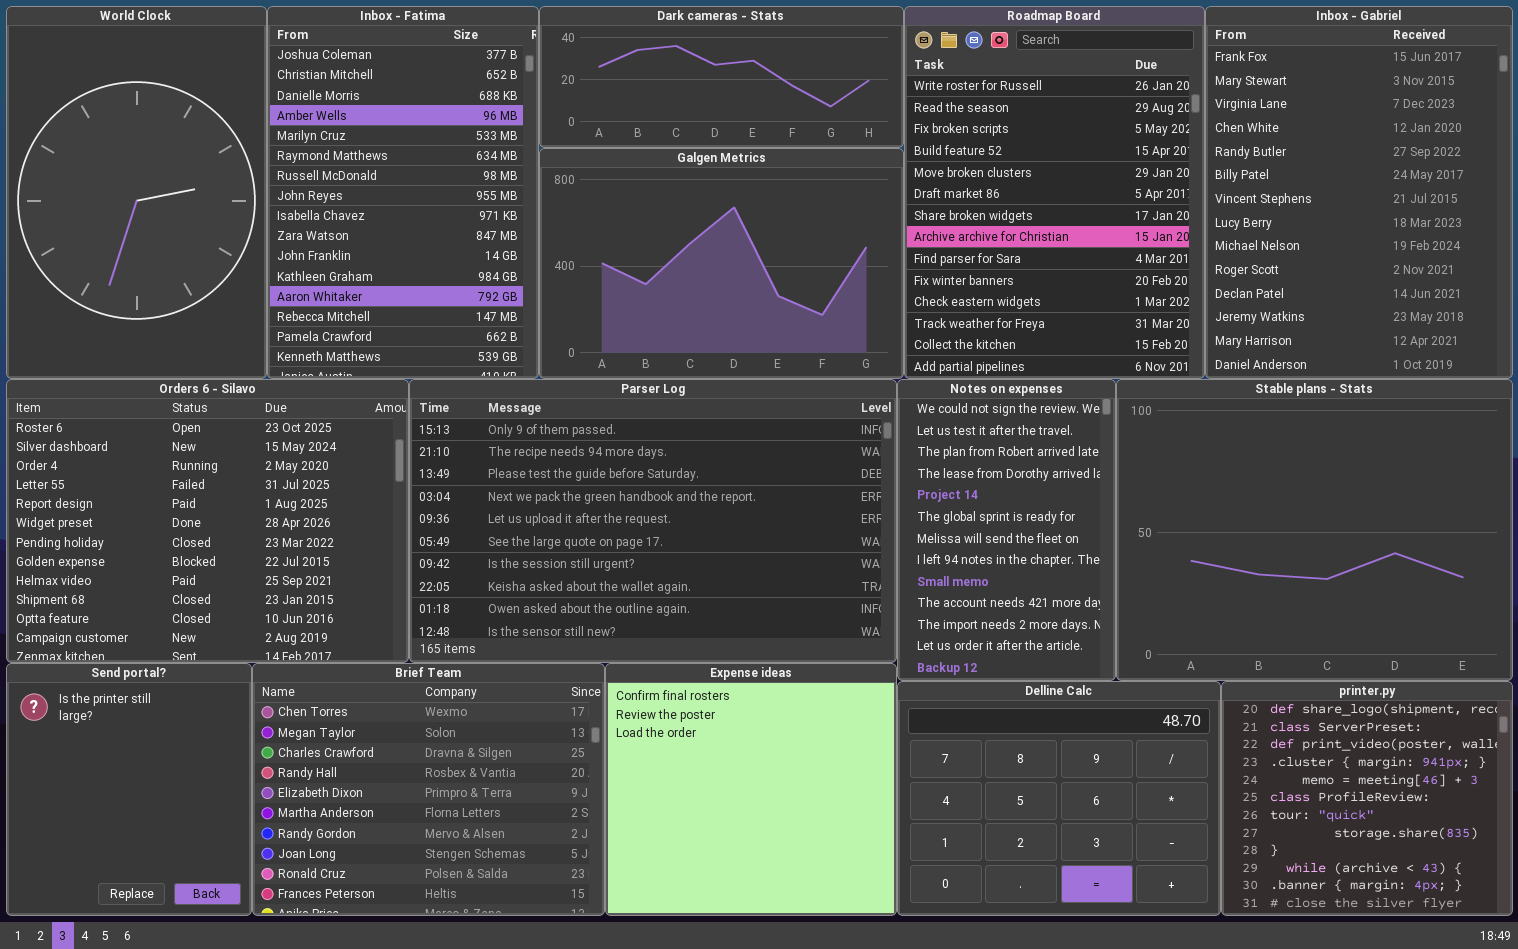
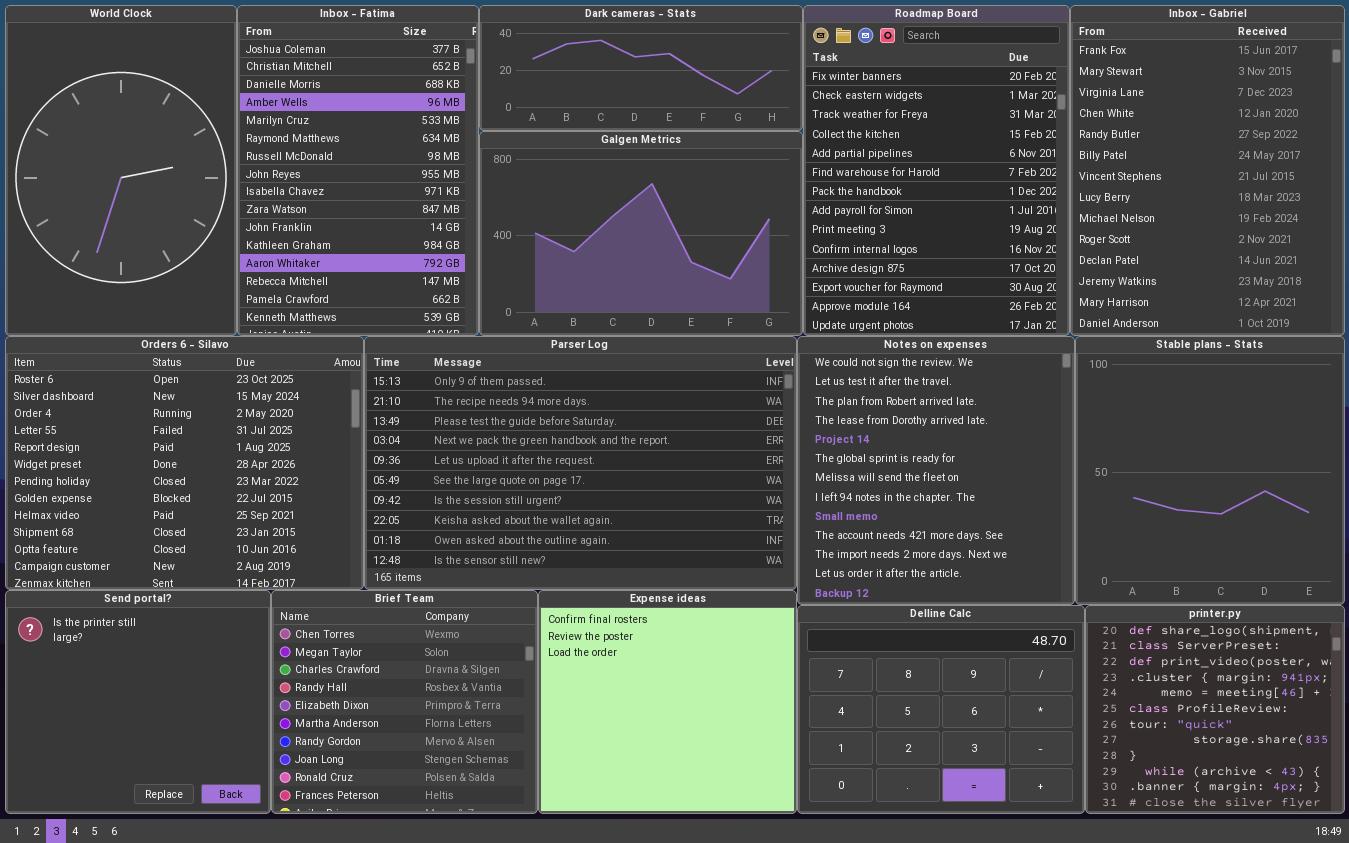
Roadmap Board: [904,6,1205,379] -> [803,5,1070,336], scrolled down 9 rows
Notes on expenses: [897,379,1116,681] -> [797,336,1075,605], resized
Stable plans - Stats: [1116,379,1513,681] -> [1075,336,1345,605], resized
Send portal?: [6,663,252,916] -> [5,590,271,814], resized
Brief Team: [252,663,605,916] -> [271,590,538,814], resized

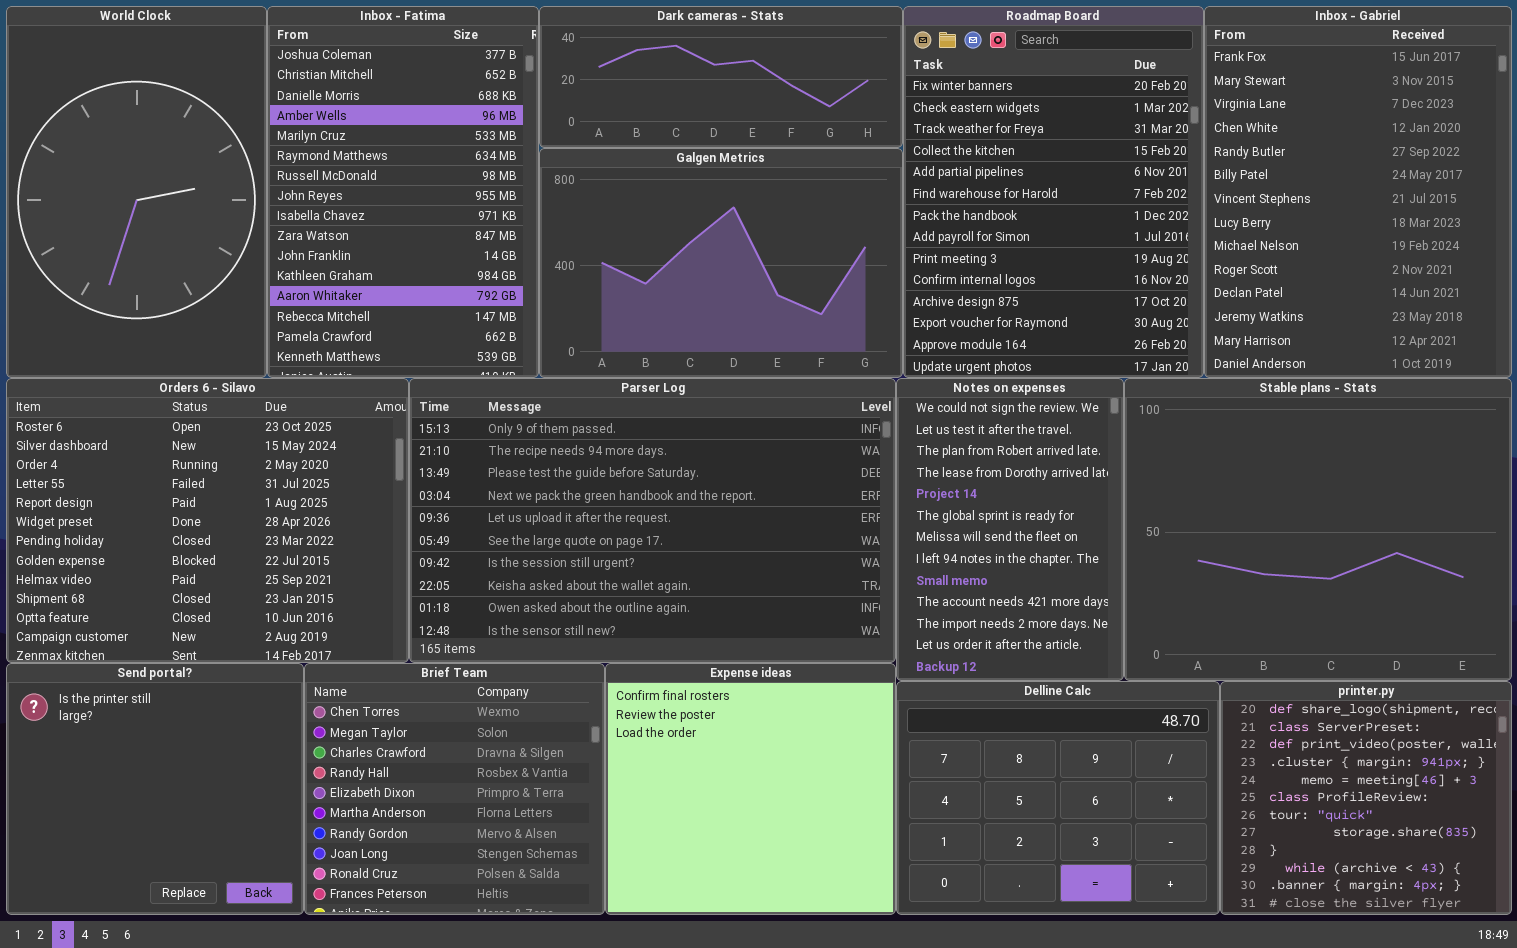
Notes on expenses: [797,336,1075,605] -> [896,378,1124,681], resized
Stable plans - Stats: [1075,336,1345,605] -> [1124,378,1512,681], resized

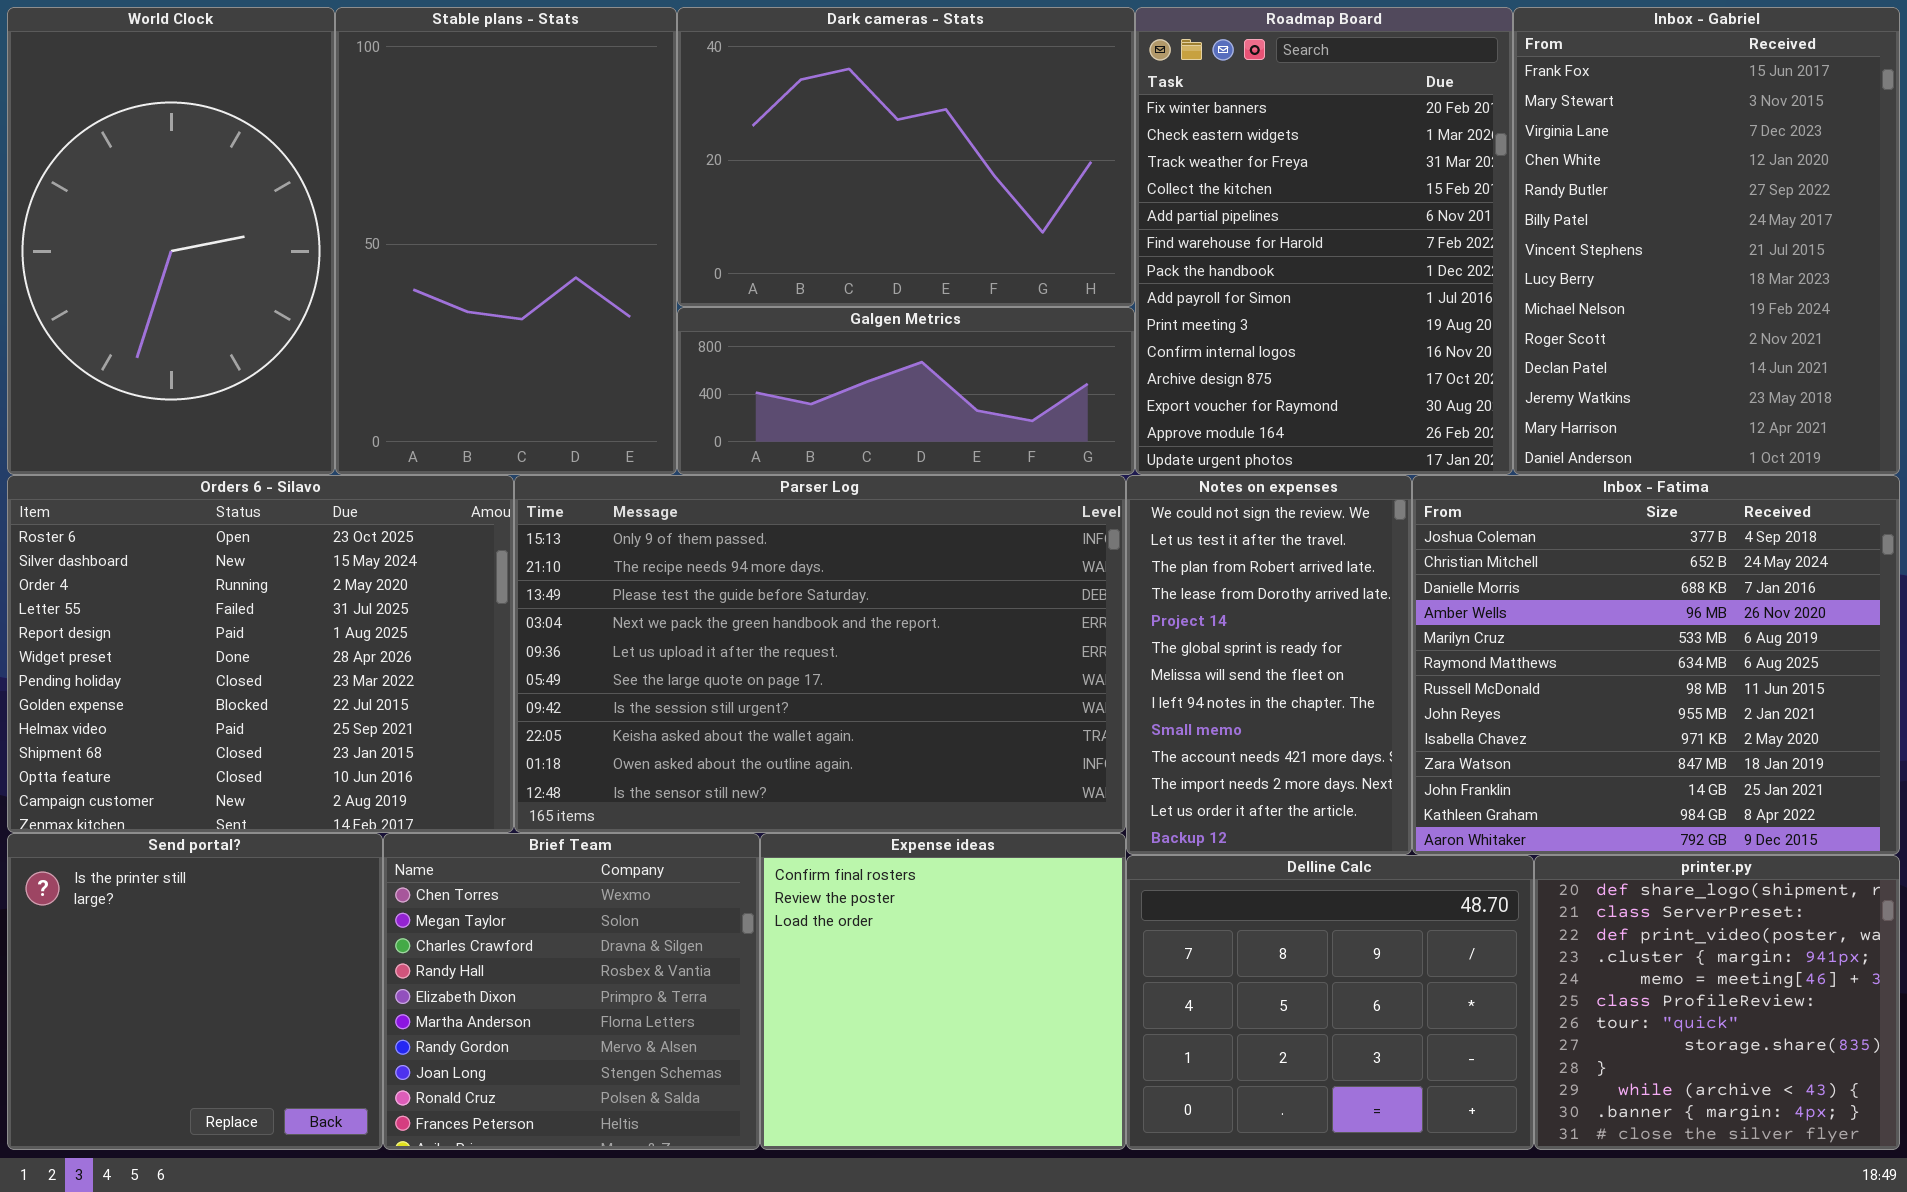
Inbox - Fatima: [267,6,539,378] -> [1412,475,1900,855], moved, resized
Dark cameras - Stats: [539,6,903,148] -> [677,7,1135,307], resized
Galgen Metrics: [539,148,903,378] -> [677,307,1135,475], resized
Stable plans - Stats: [1124,378,1512,681] -> [335,7,677,475], moved, resized

